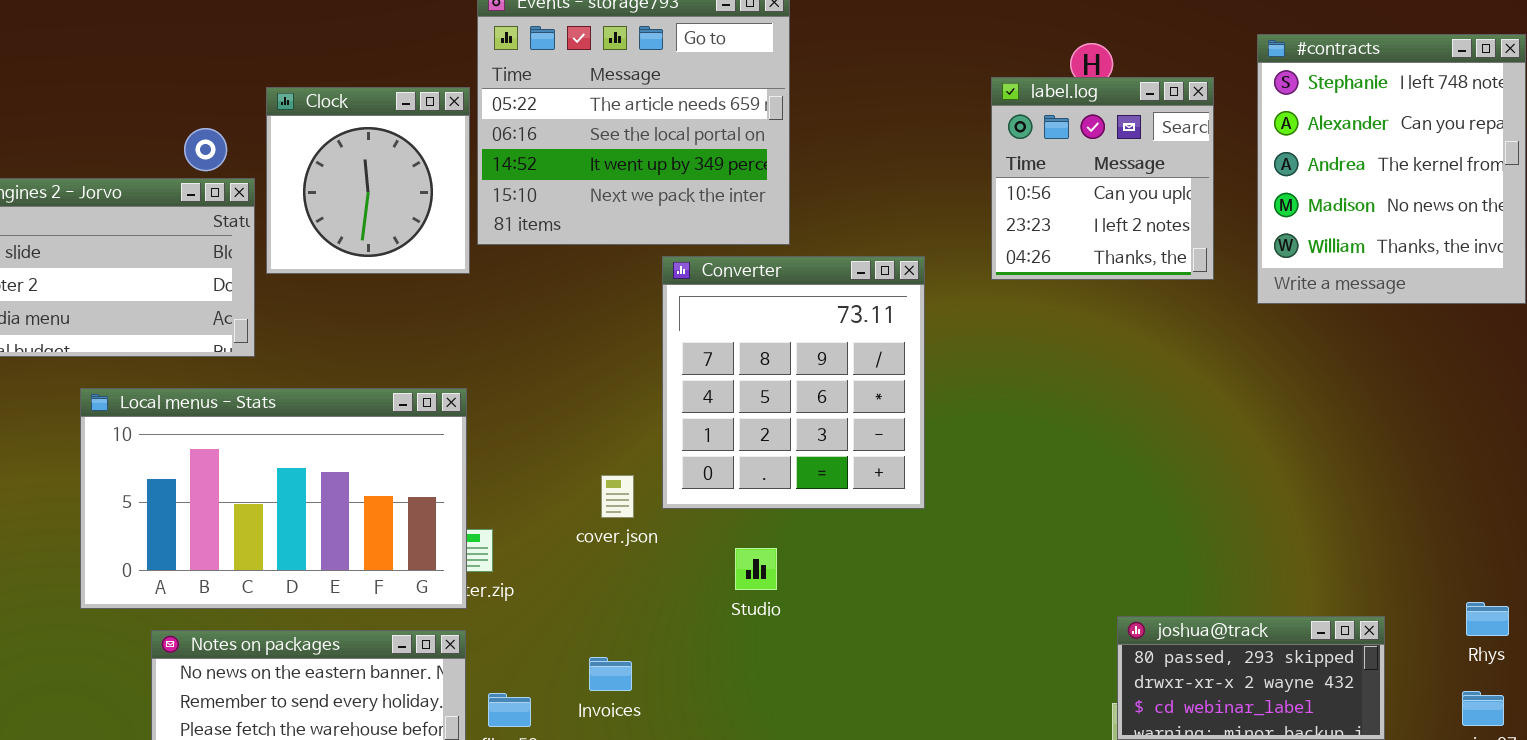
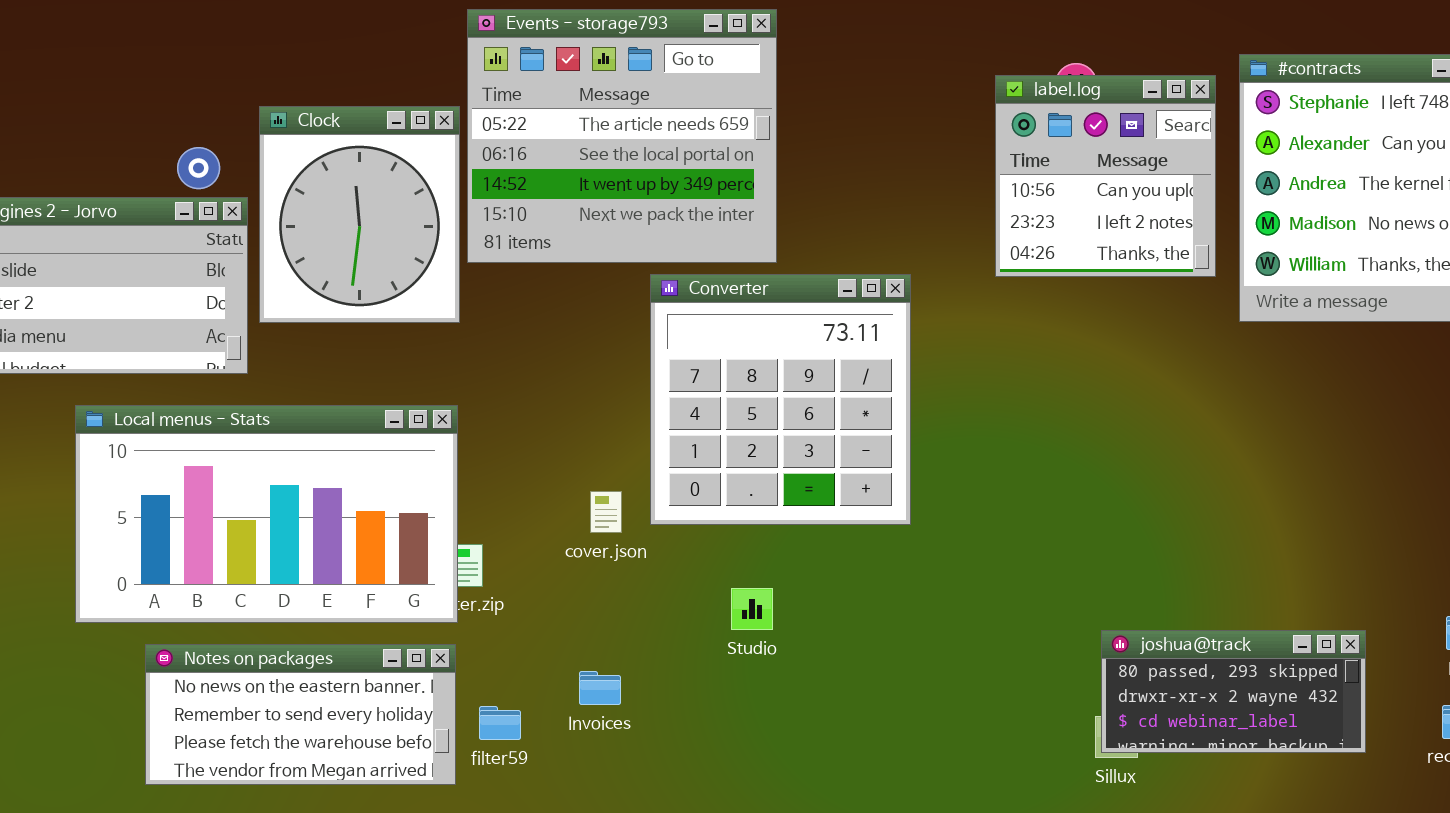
label.log: [991,77,1214,280] -> [995,75,1216,277], moved
Clock: [266,87,470,274] -> [259,106,460,323], resized
Studio: [735,548,777,590] -> [731,588,773,630], moved

